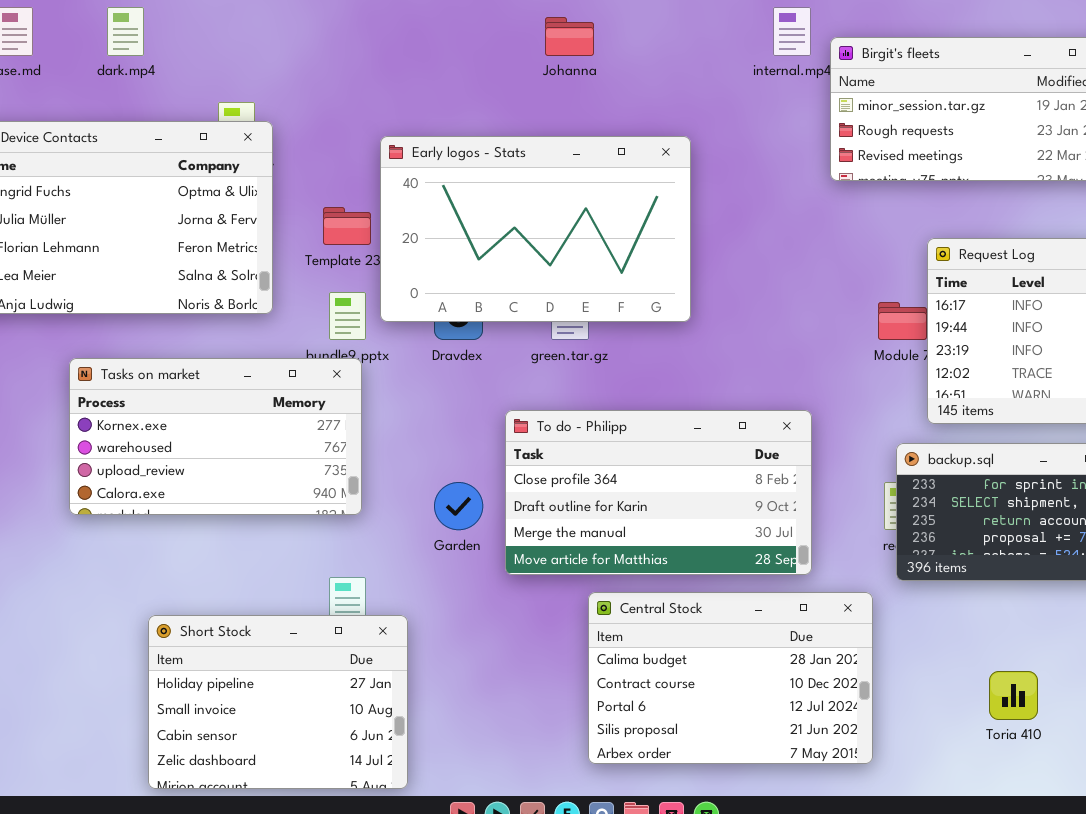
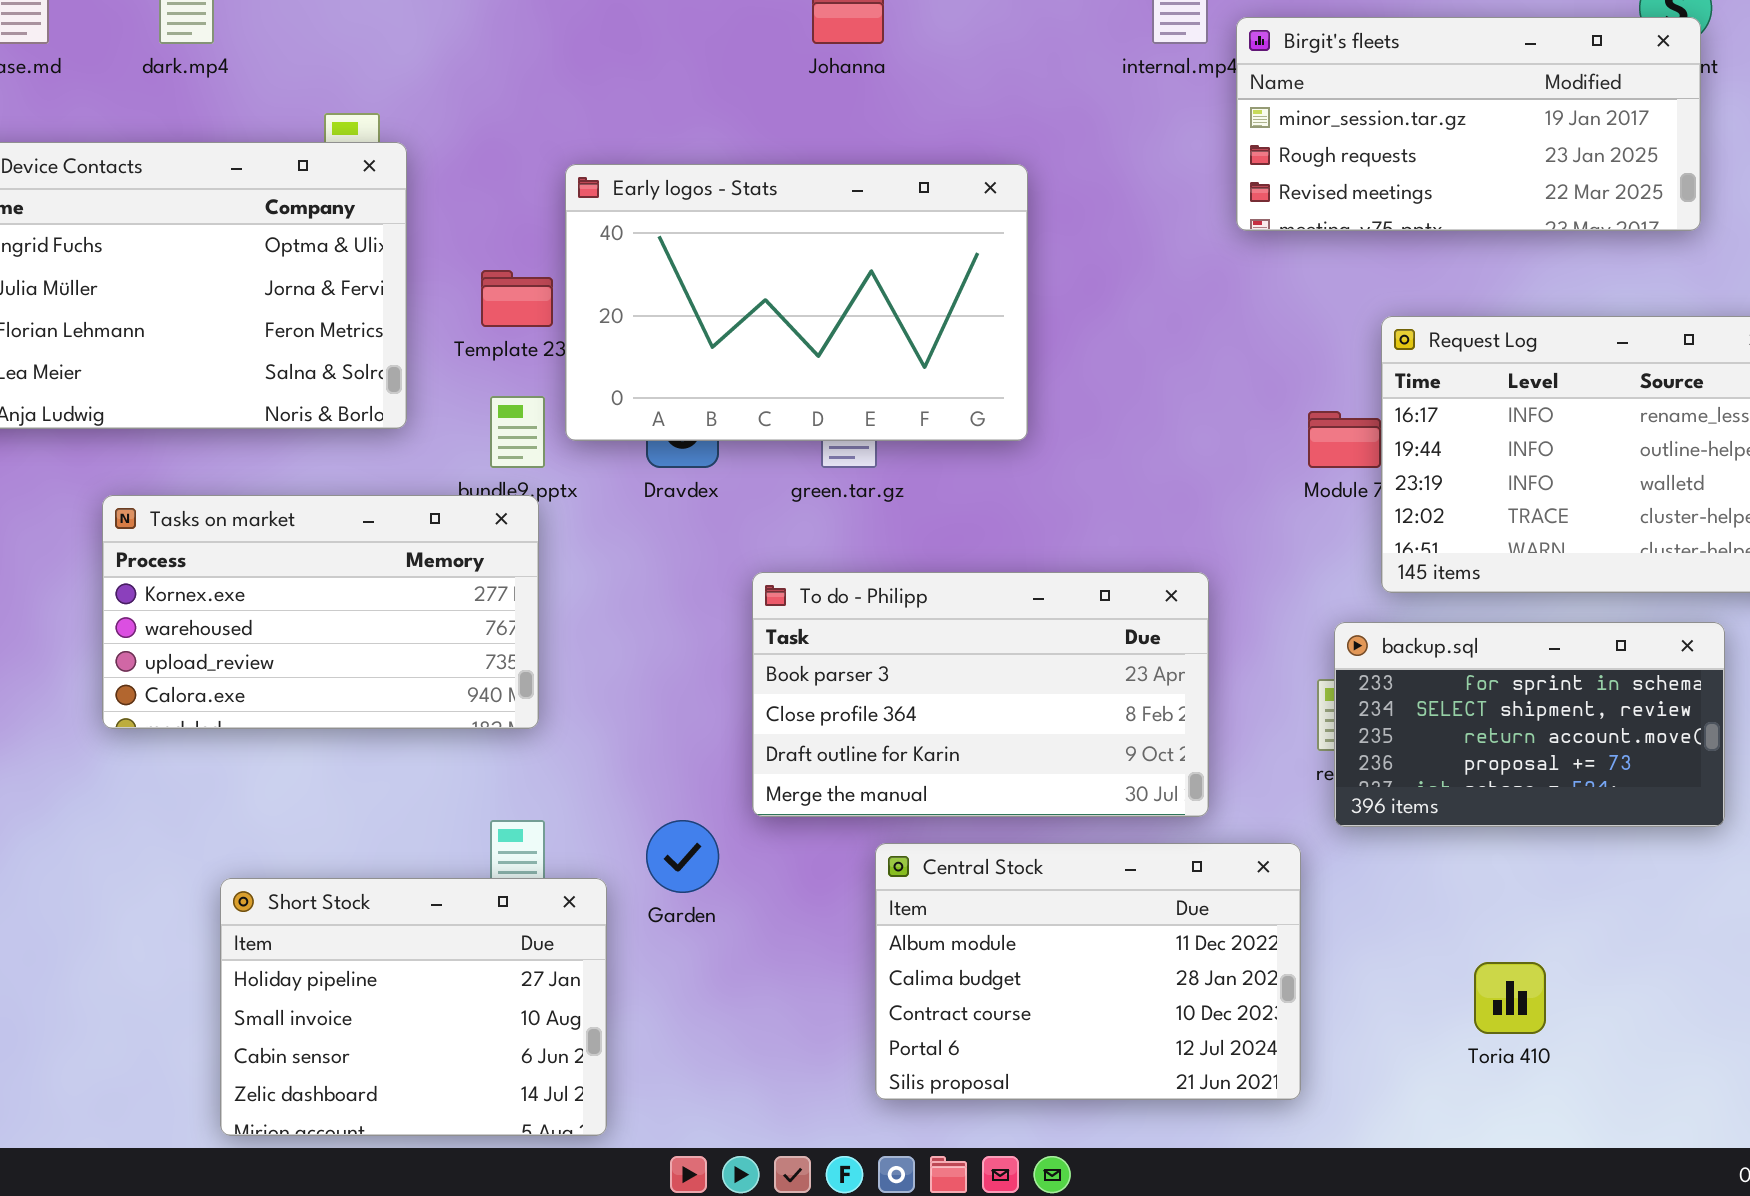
To do - Philipp: [505,410,812,575] -> [752,572,1209,817], scrolled up 1 row
Garden: [434,482,483,530] -> [646,820,719,893], moved
Central Stock: [588,592,873,764] -> [875,843,1301,1100], scrolled up 1 row

